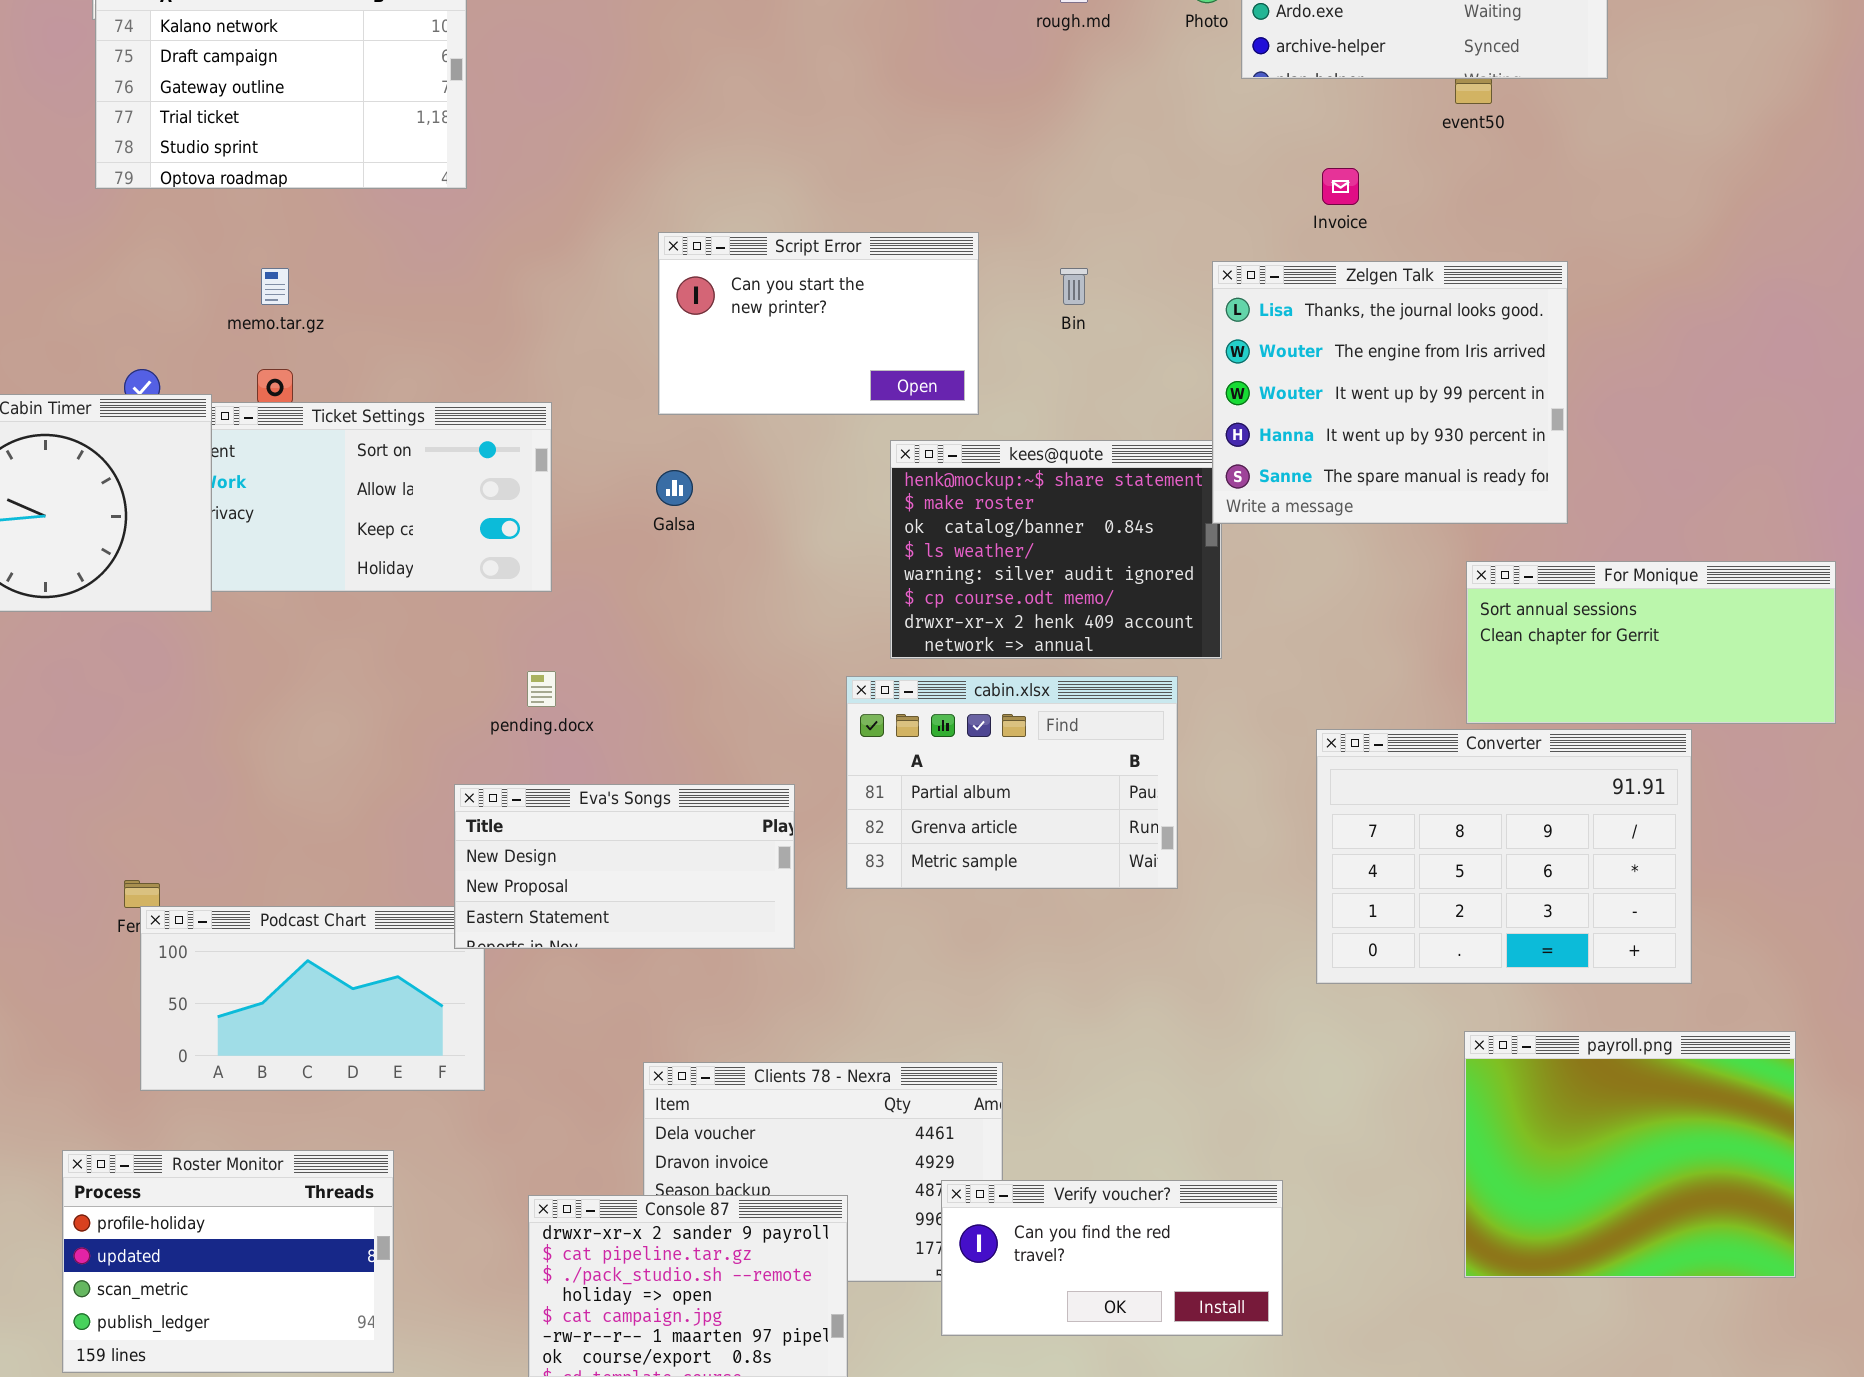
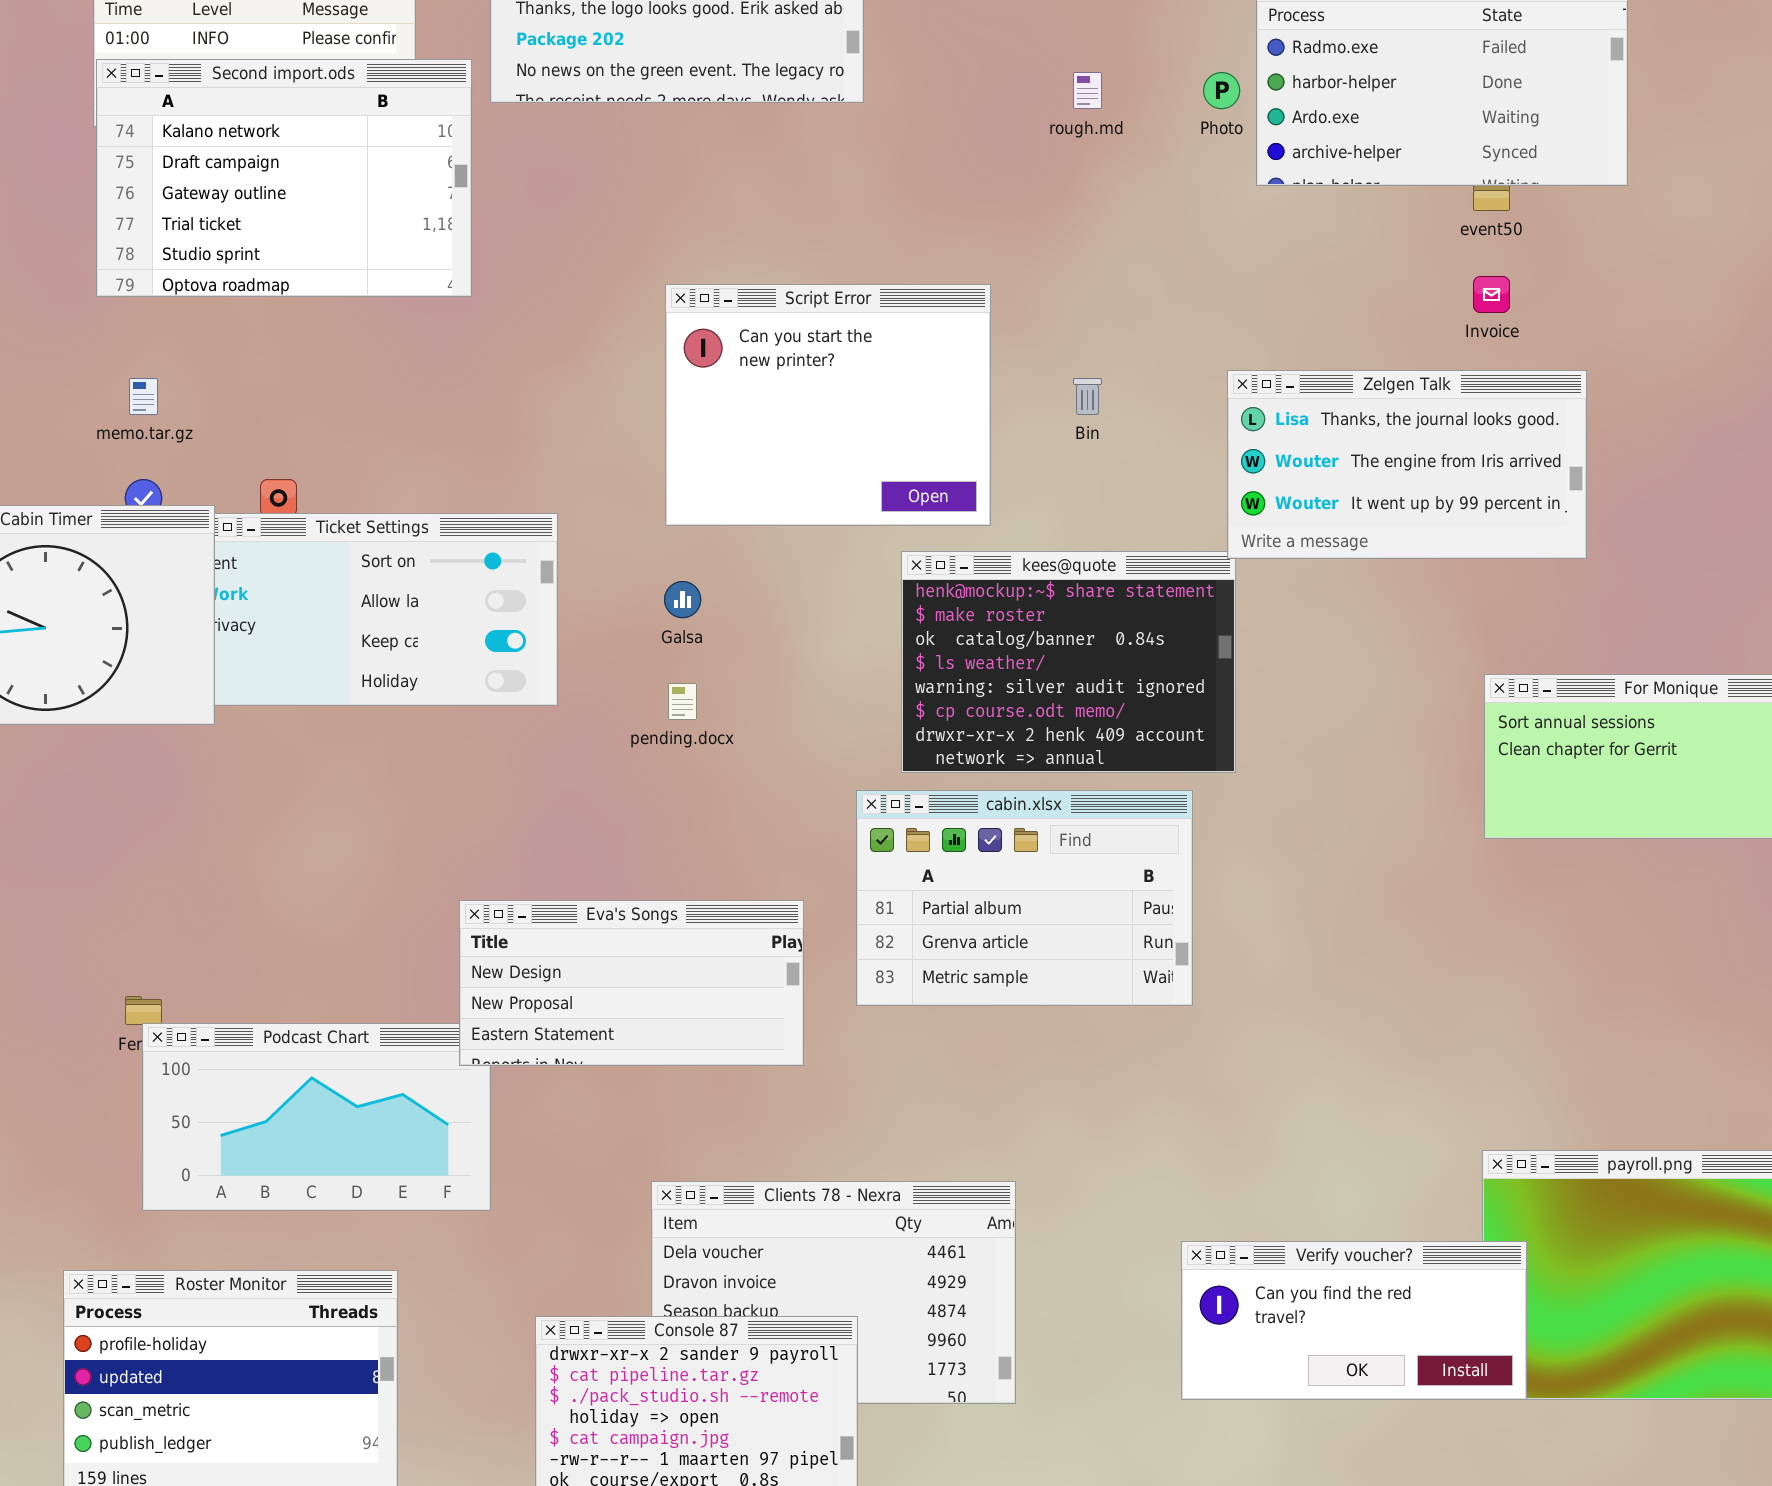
Invoice: [1322,168,1359,205] -> [1473,276,1510,313], moved
Script Error: [658,232,979,415] -> [665,284,991,526], resized
Zelgen Talk: [1212,261,1568,524] -> [1227,370,1587,559], resized
memo.tar.gz: [261,268,289,305] -> [129,378,158,415], moved
pending.docx: [527,671,556,707] -> [668,683,697,720], moved
Converter: [1316,729,1692,984] -> none, closed
Verify voucher?: [941,1180,1283,1336] -> [1181,1241,1527,1400], moved

